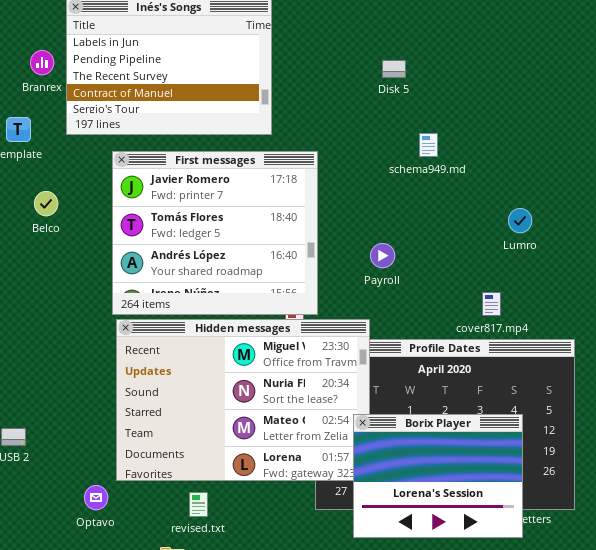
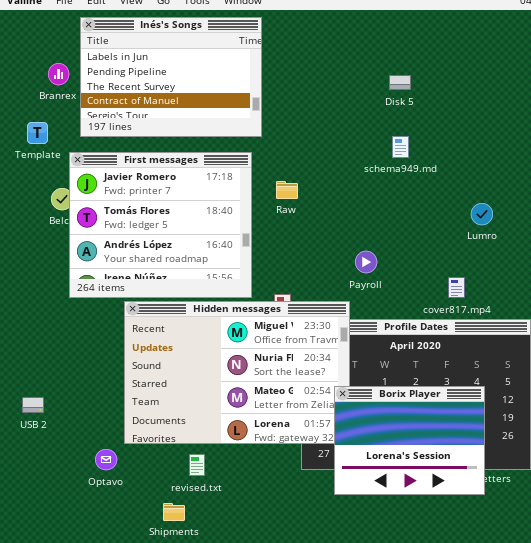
Disk 5: [382,60,406,78] -> [389,75,411,90], moved
First messages: [112,151,318,315] -> [69,152,252,298], moved
Payroll: [370,243,395,268] -> [355,251,377,273], moved

